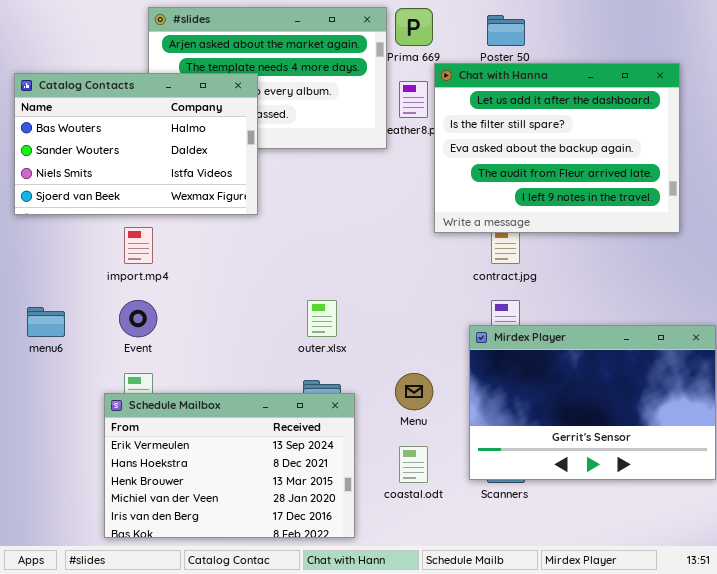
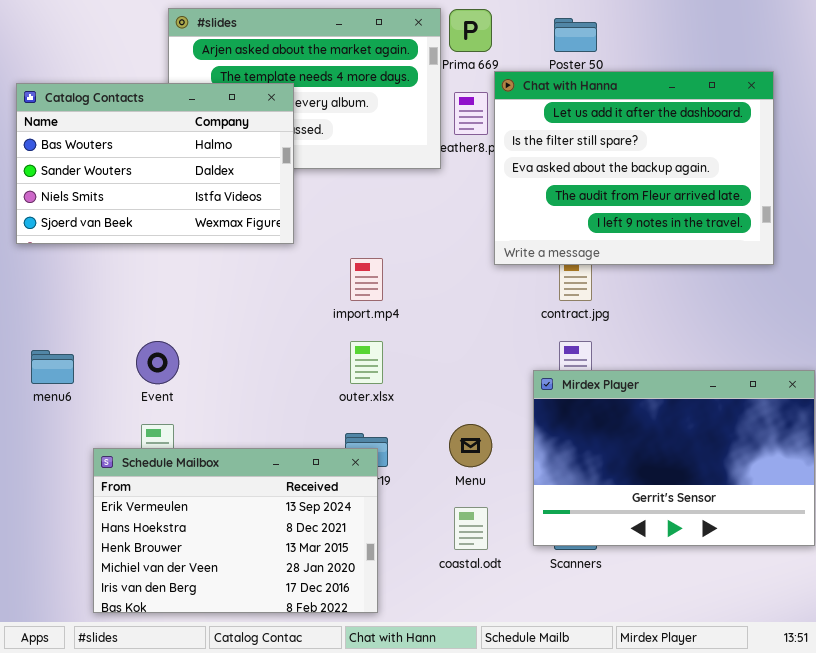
import.mp4: [124,227,153,264] -> [350,258,383,301], moved
Schedule Mailbox: [104,393,355,538] -> [93,448,378,613], moved

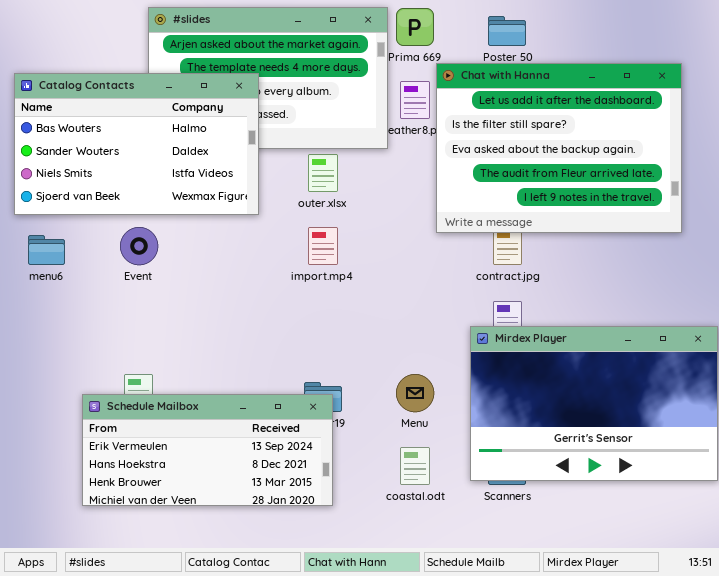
Event: [136,341,179,384] -> [120,227,158,265], moved
outer.xlsx: [350,341,383,384] -> [308,154,338,192], moved
menu6: [31,350,74,384] -> [28,235,65,265], moved
Schedule Mailbox: [93,448,378,613] -> [82,394,333,506], resized

